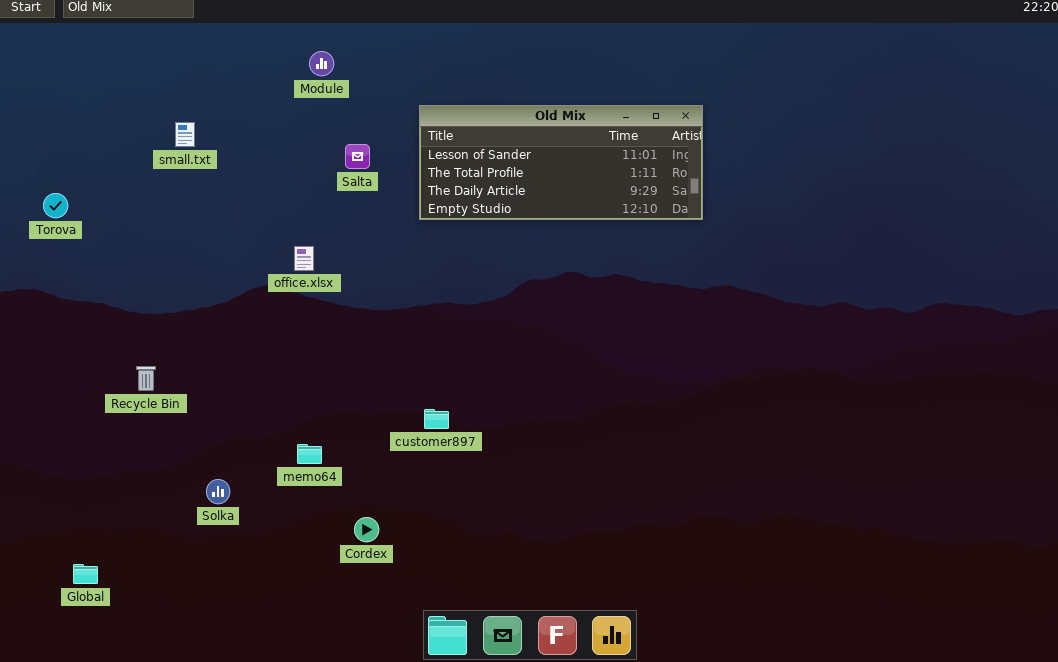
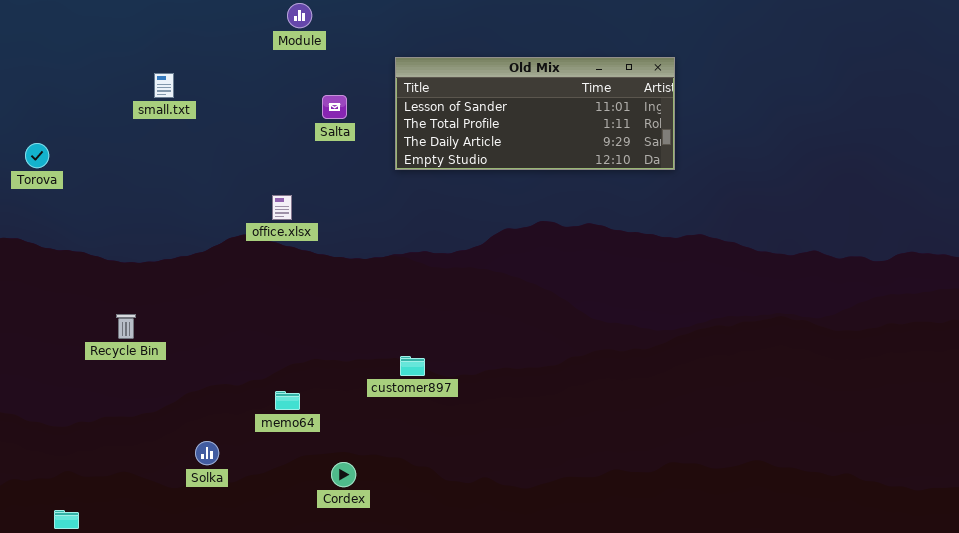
Solka: [206,479,230,504] -> [195,441,219,465], moved

